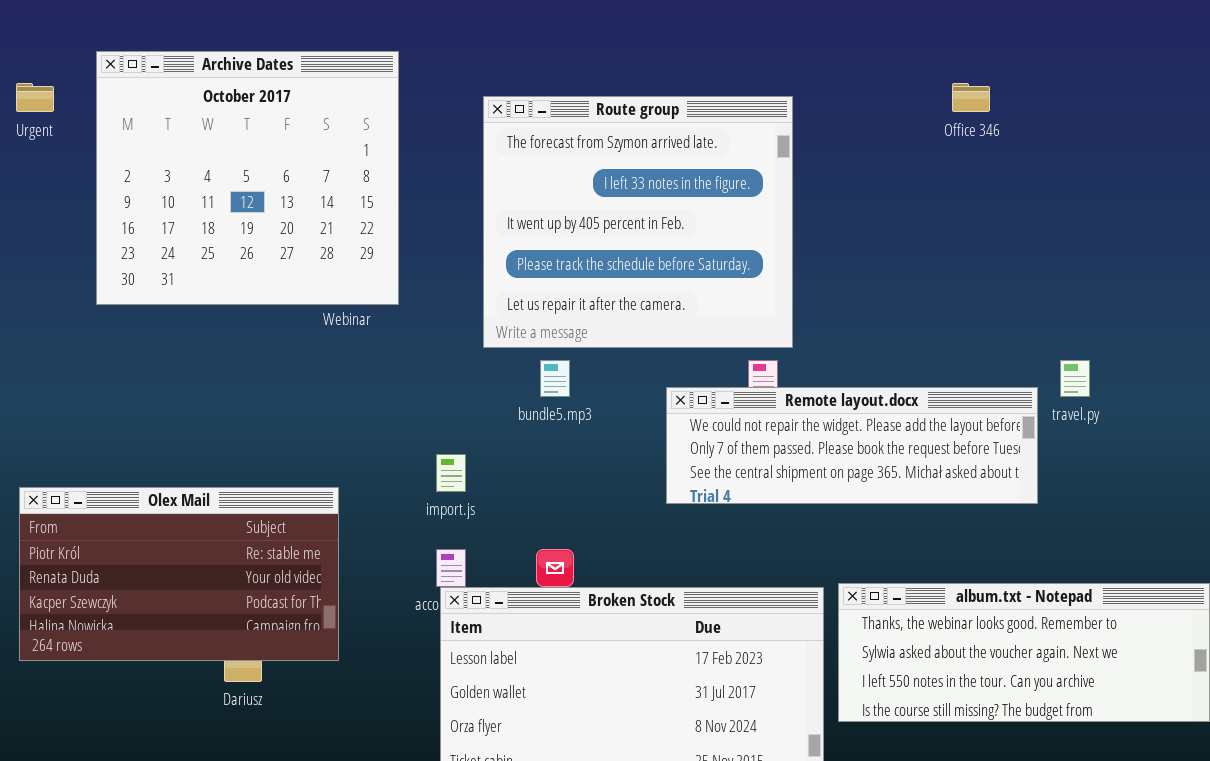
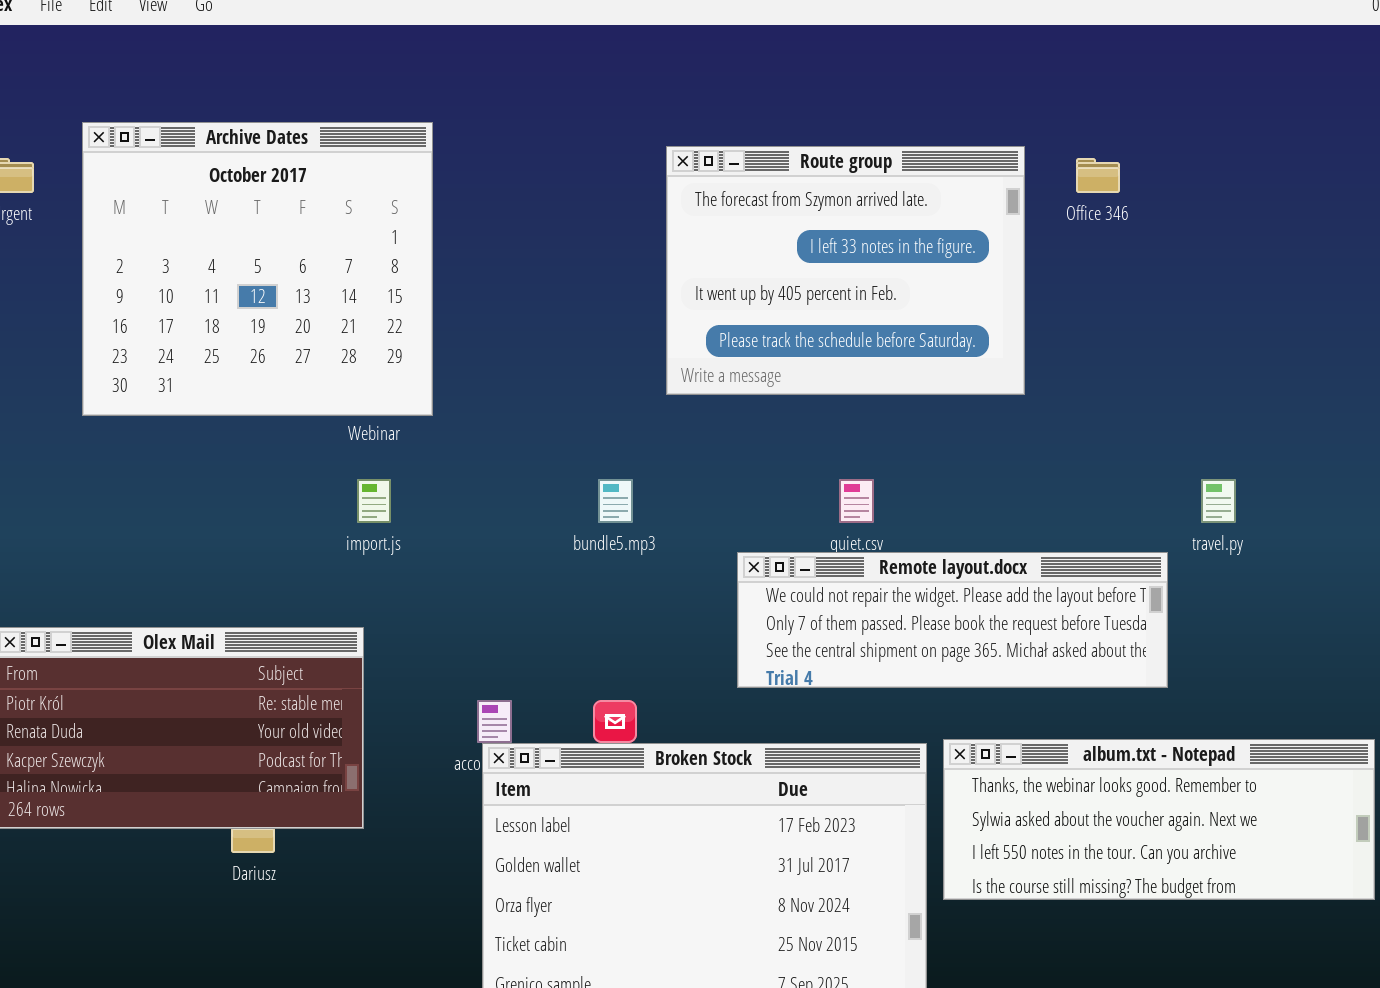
Route group: [483,96,793,348] -> [666,146,1025,395], moved, resized
Remote layout.docx: [666,387,1038,504] -> [737,552,1168,688], moved
import.js: [436,454,466,492] -> [357,479,391,523], moved

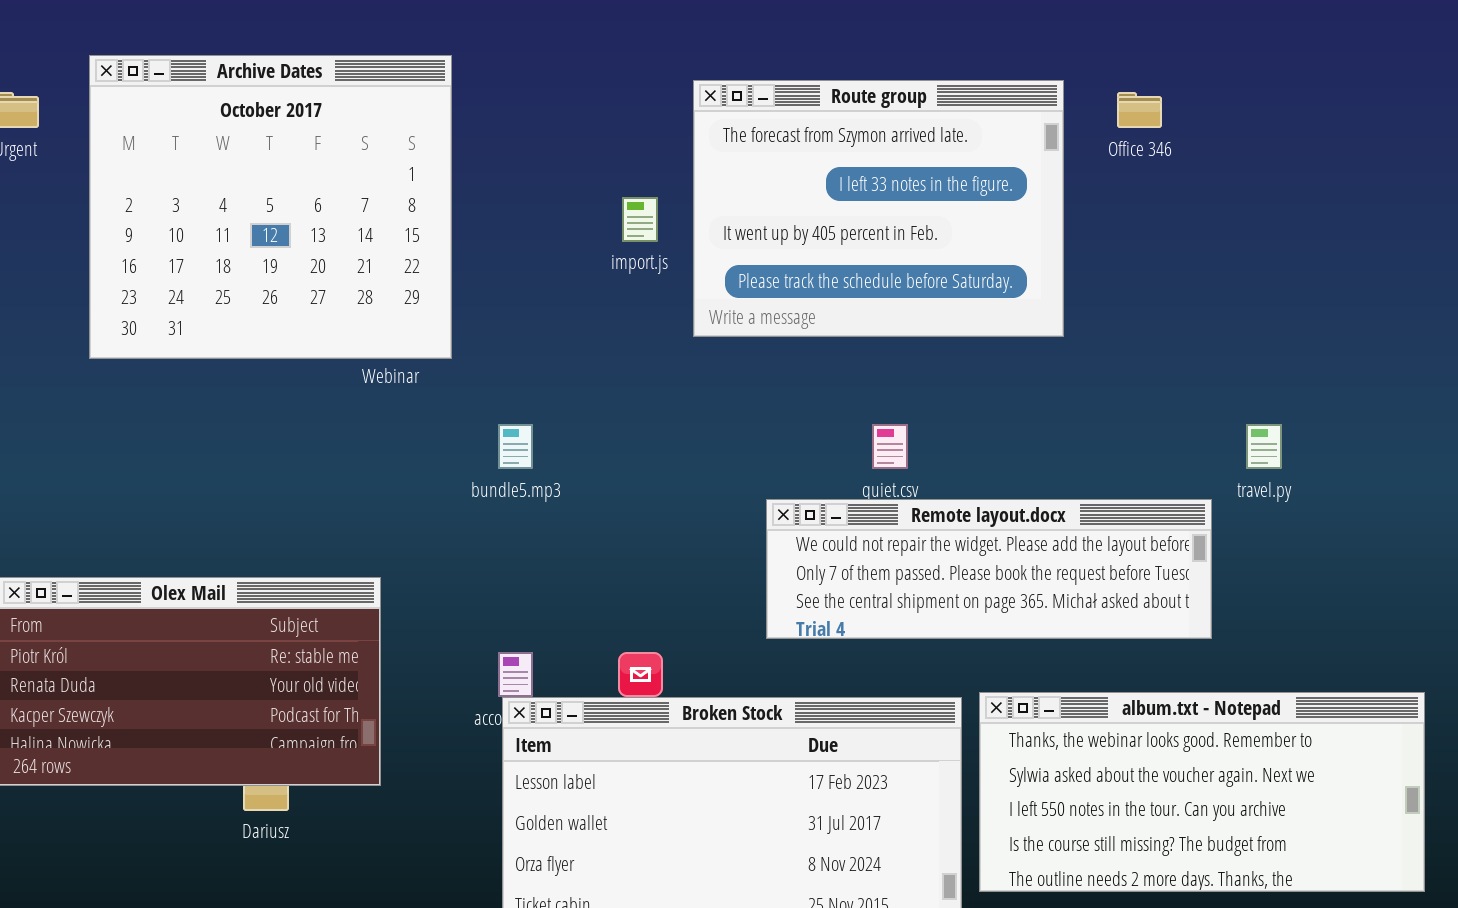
import.js: [357,479,391,523] -> [622,197,658,242], moved
bundle5.mp3: [598,479,633,523] -> [498,424,533,469], moved
album.txt - Notepad: [943,739,1375,900] -> [979,692,1425,892], resized

